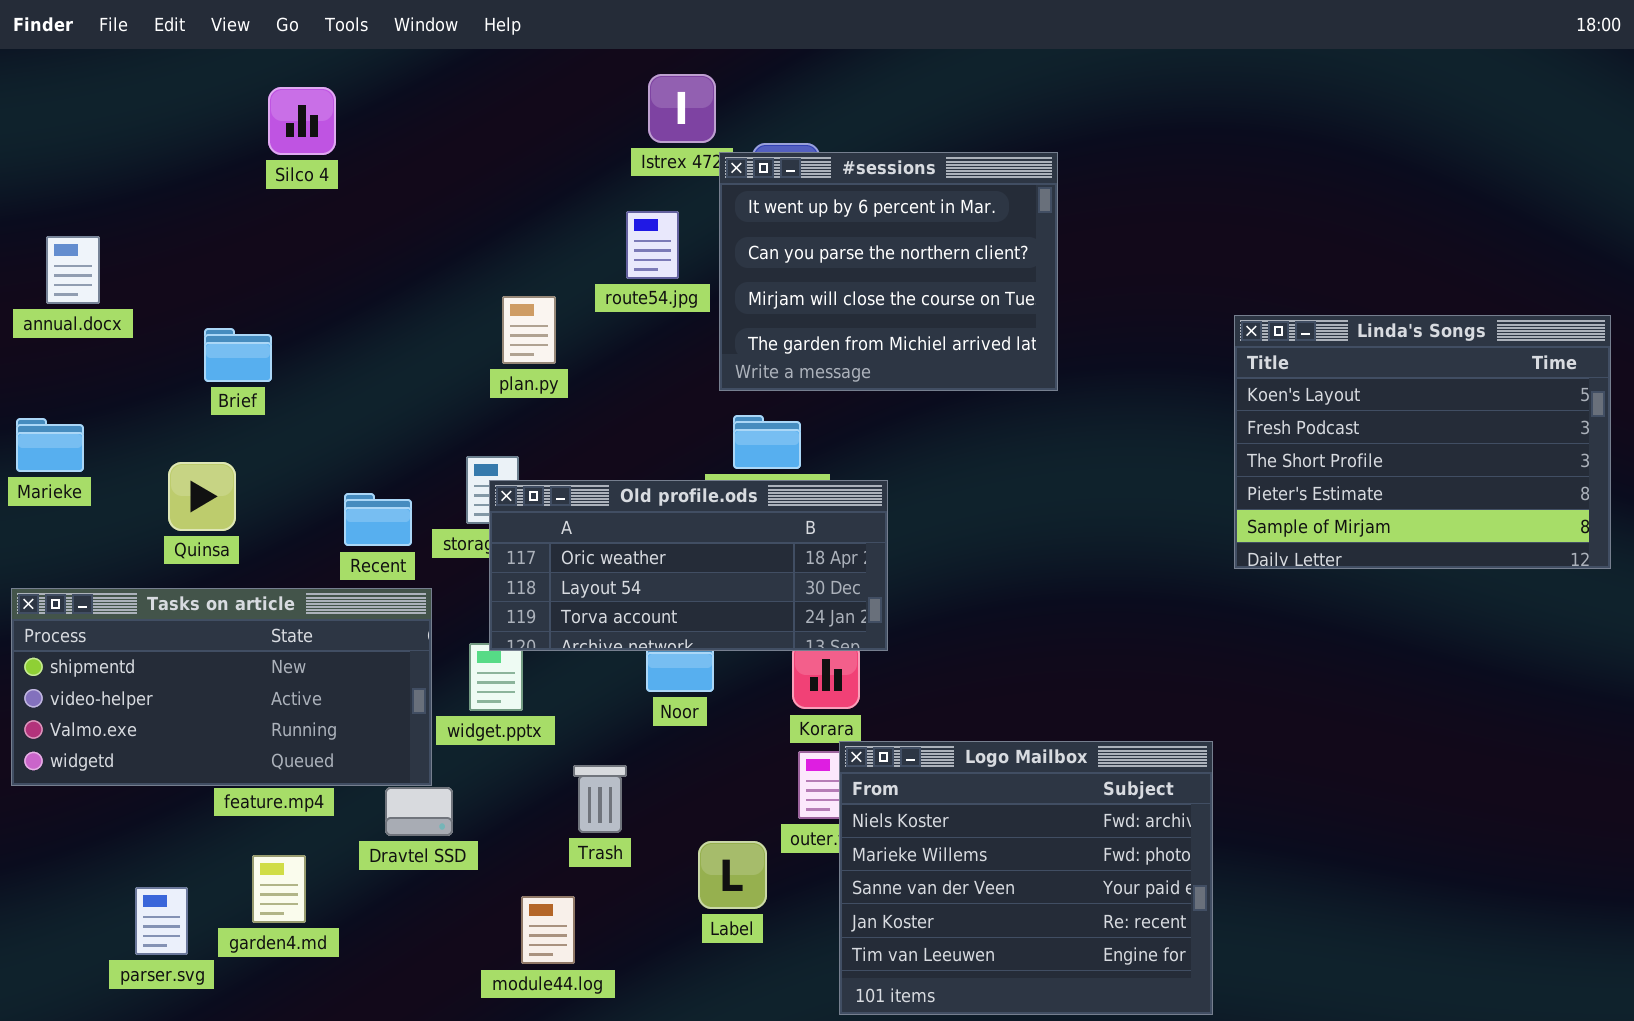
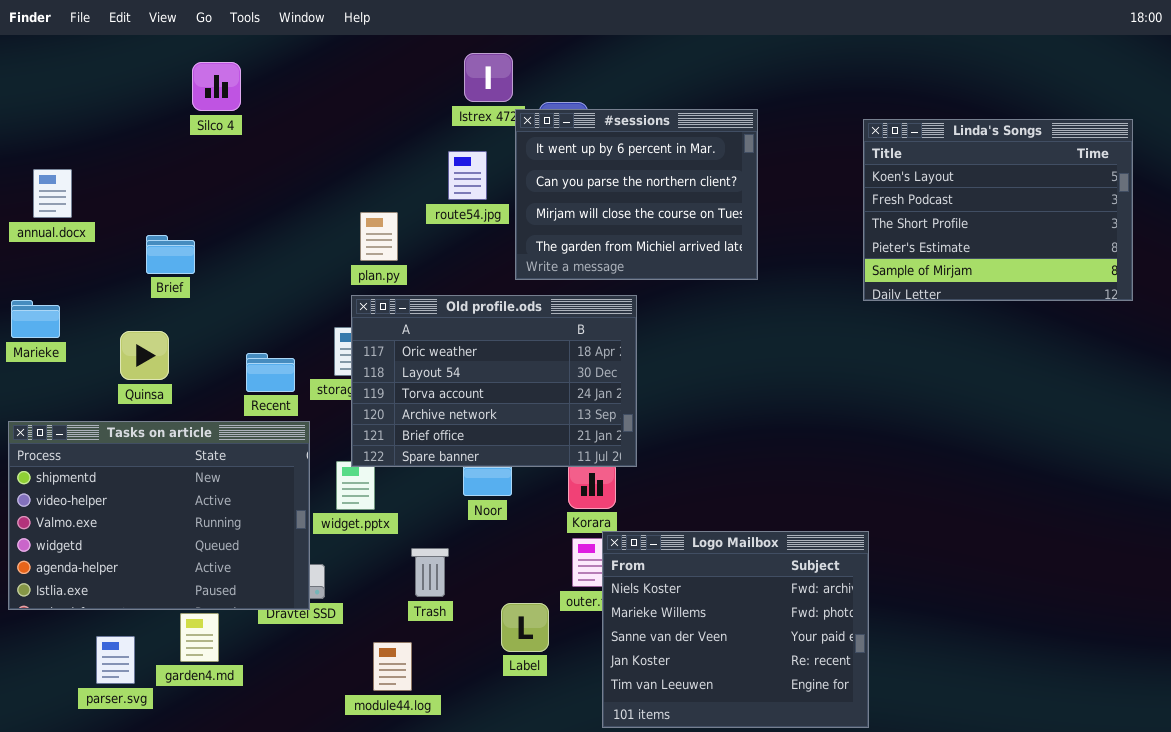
Linda's Songs: [1234,315,1611,569] -> [863,119,1133,301], moved
Old profile.ods: [489,480,888,651] -> [351,295,637,467], resized
Tasks on article: [11,588,432,786] -> [8,421,310,610], resized

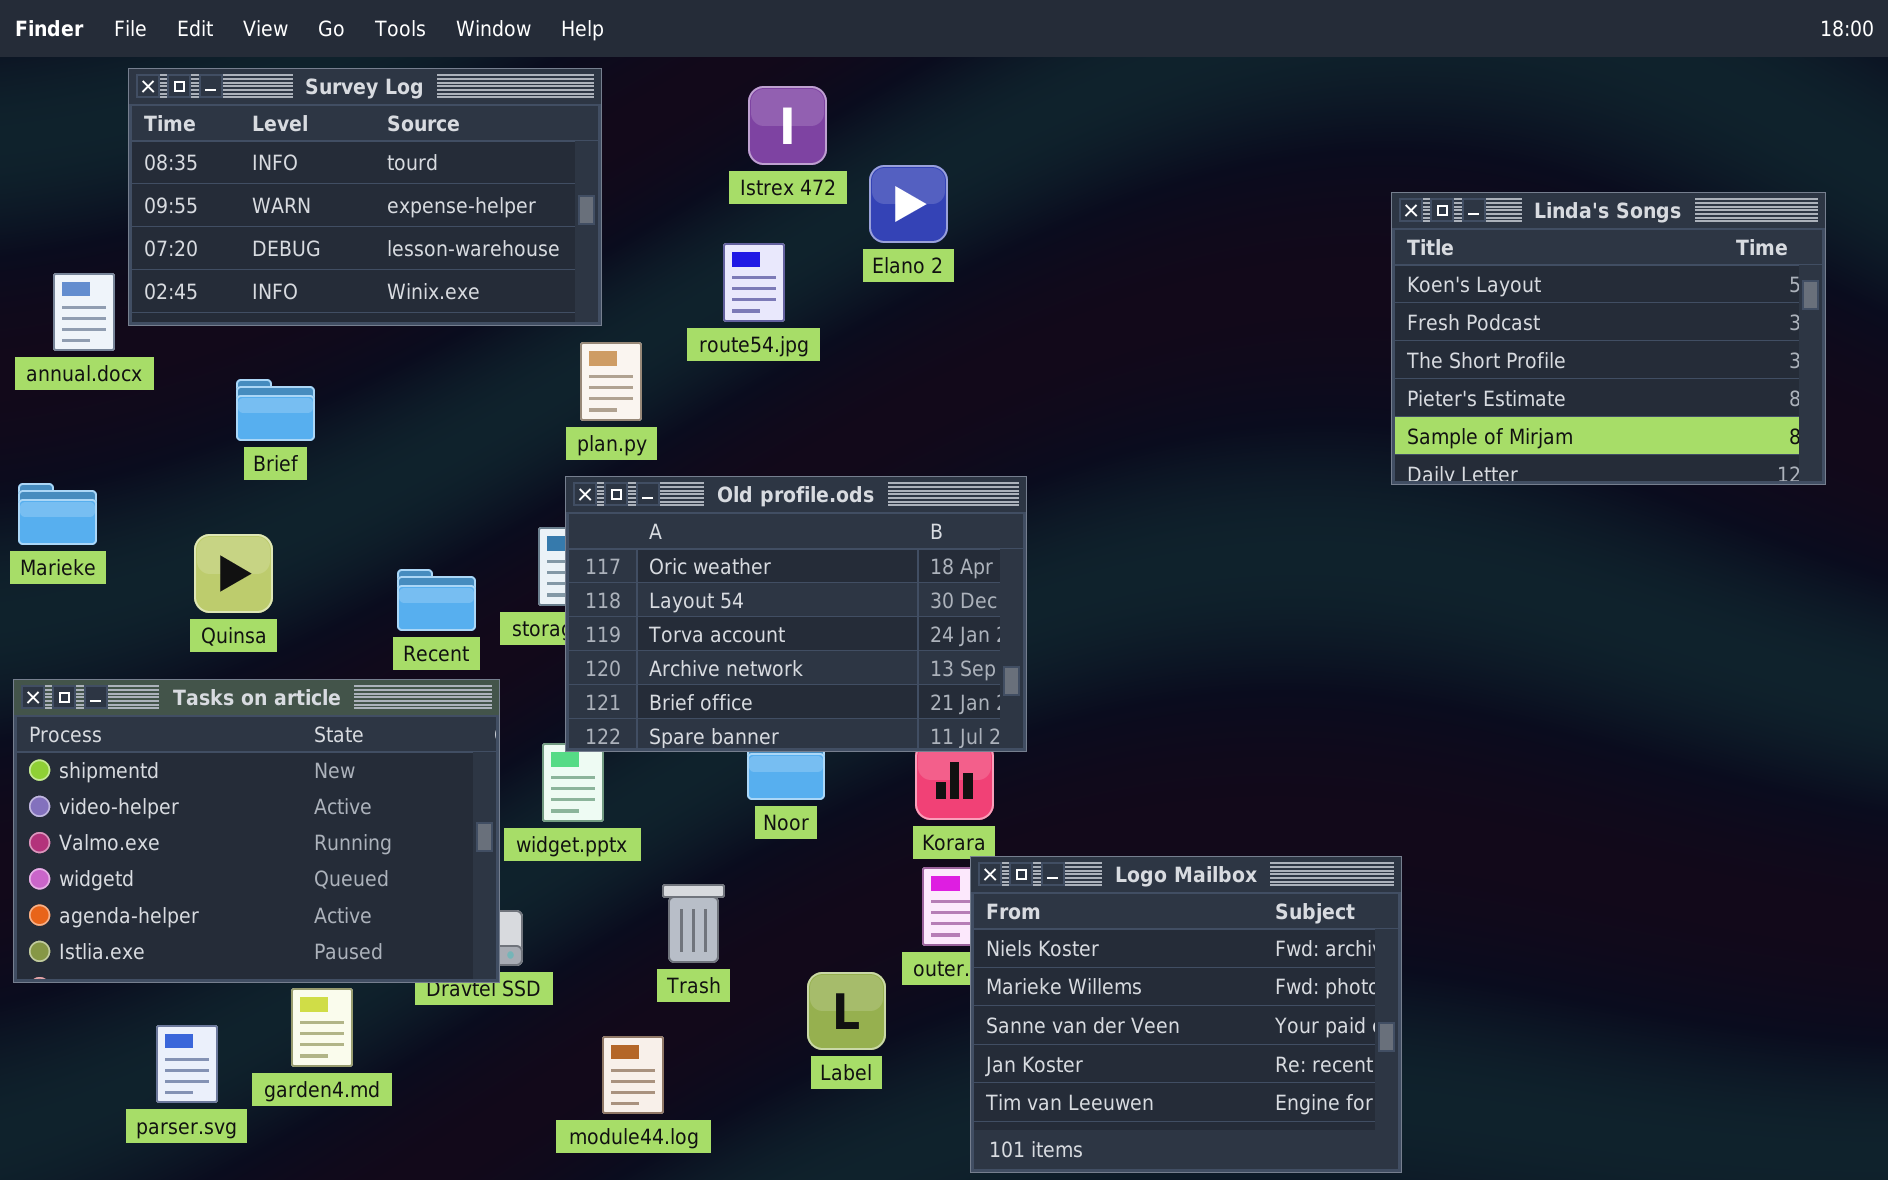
Survey Log: none -> [128,68,602,326], opened
#sessions: [515,109,758,280] -> none, closed

